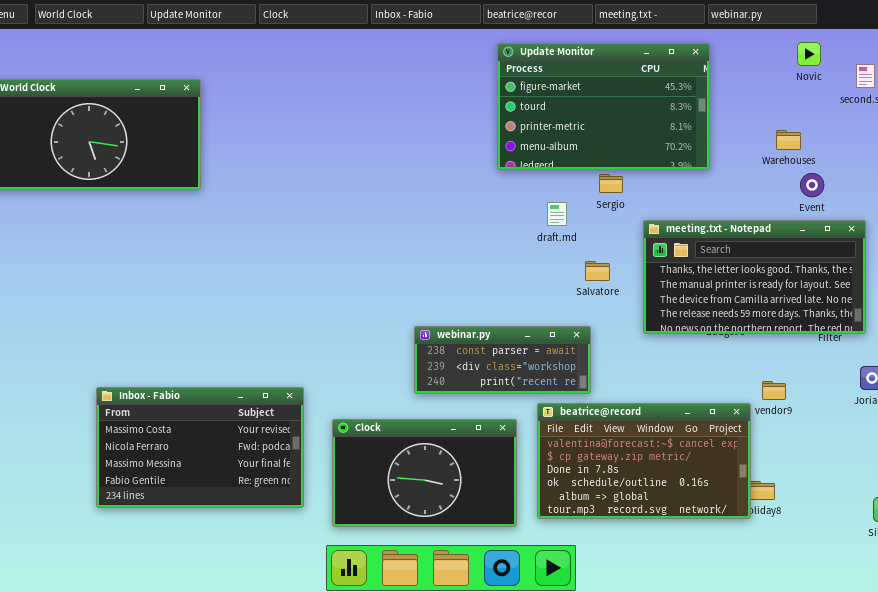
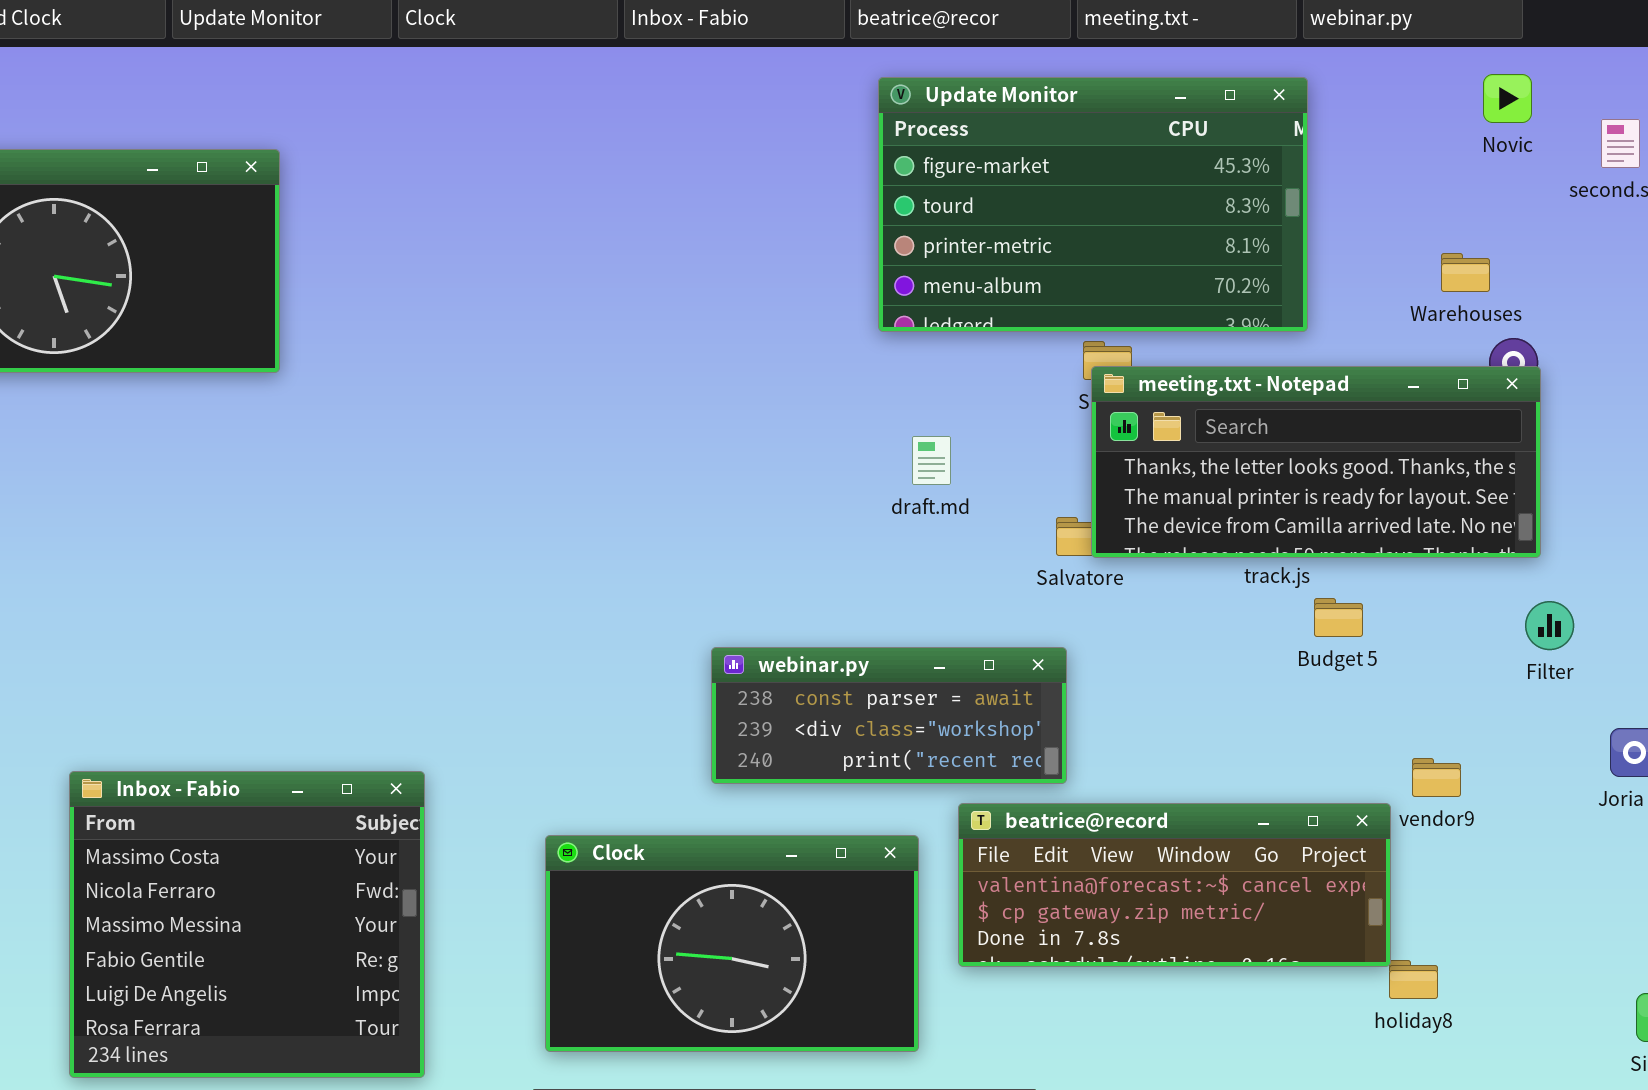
draft.md: [547,202,567,226] -> [912,436,951,485], moved
meeting.txt - Notepad: [643,220,866,334] -> [1091,366,1541,558], moved, resized
Inbox - Fabio: [96,387,304,508] -> [69,771,425,1078], resized
beatrice@record: [537,403,751,519] -> [958,803,1391,967], resized

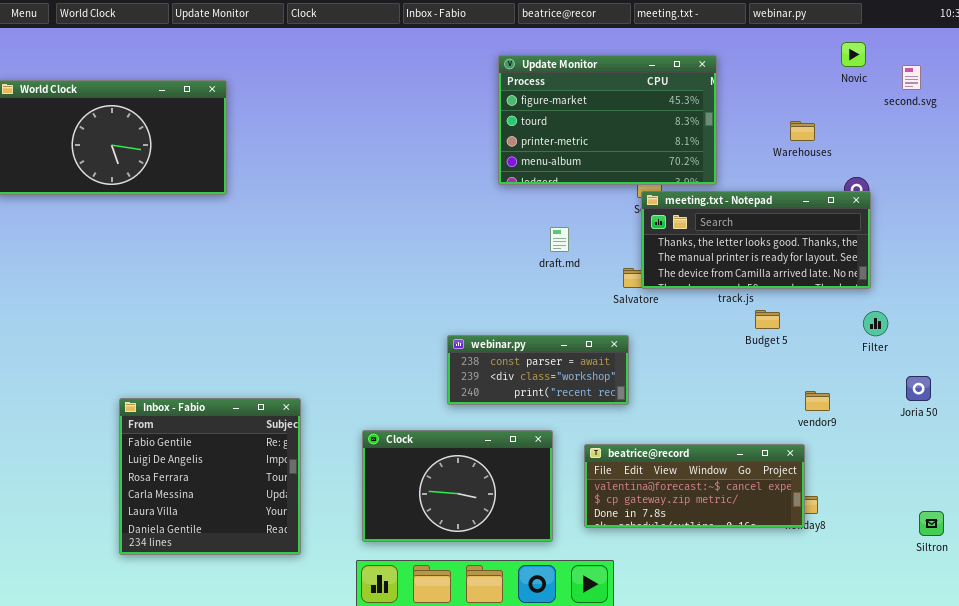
Update Monitor: [878,77,1308,332] -> [498,55,717,185], moved
Warehouses: [1441,253,1490,292] -> [790,121,815,141], moved
Inbox - Fabio: [69,771,425,1078] -> [119,398,301,555], scrolled down 3 rows
beatrice@record: [958,803,1391,967] -> [584,444,805,528], moved

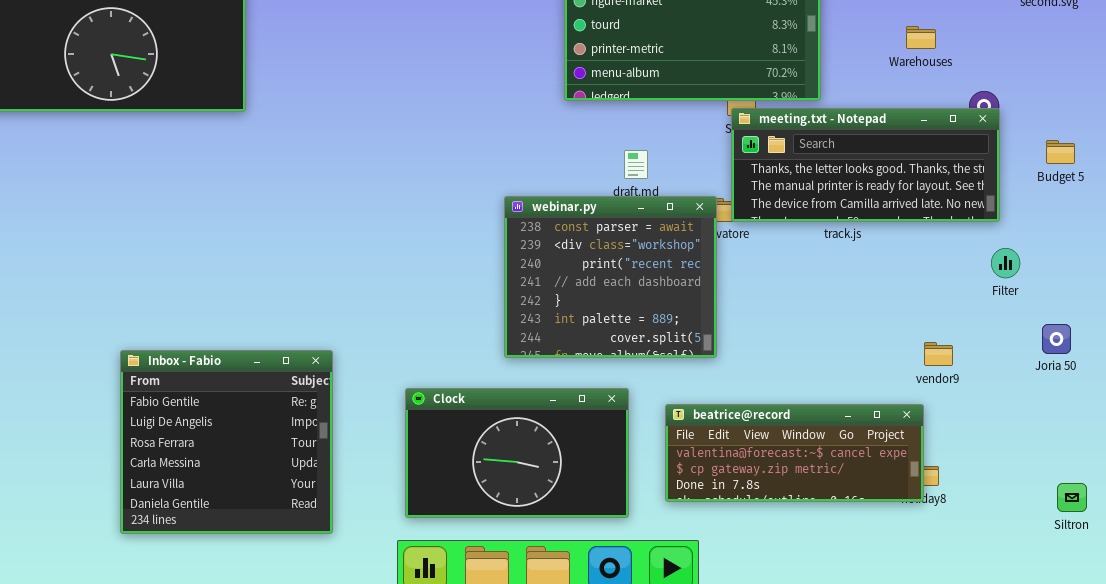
Budget 5: [755,310,780,329] -> [1046,140,1075,164], moved
webinar.py: [447,335,629,405] -> [504,196,717,358], resized

